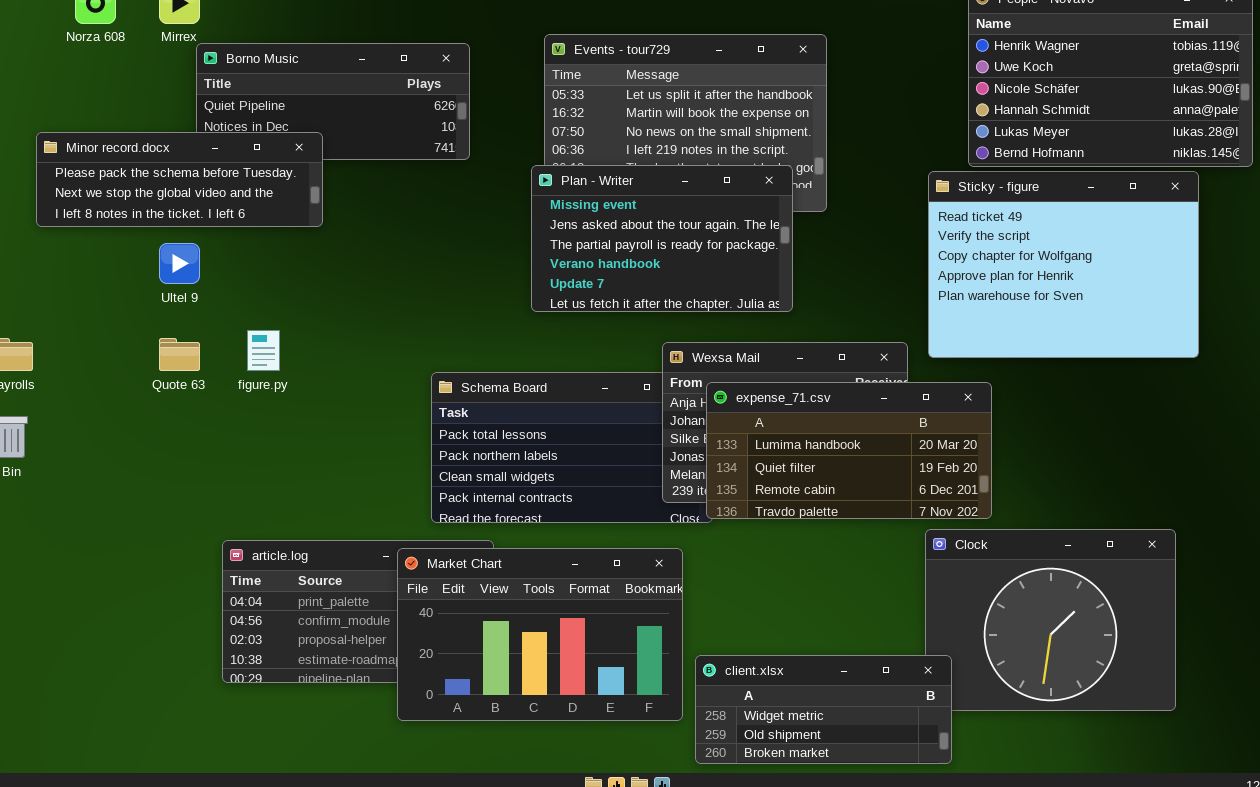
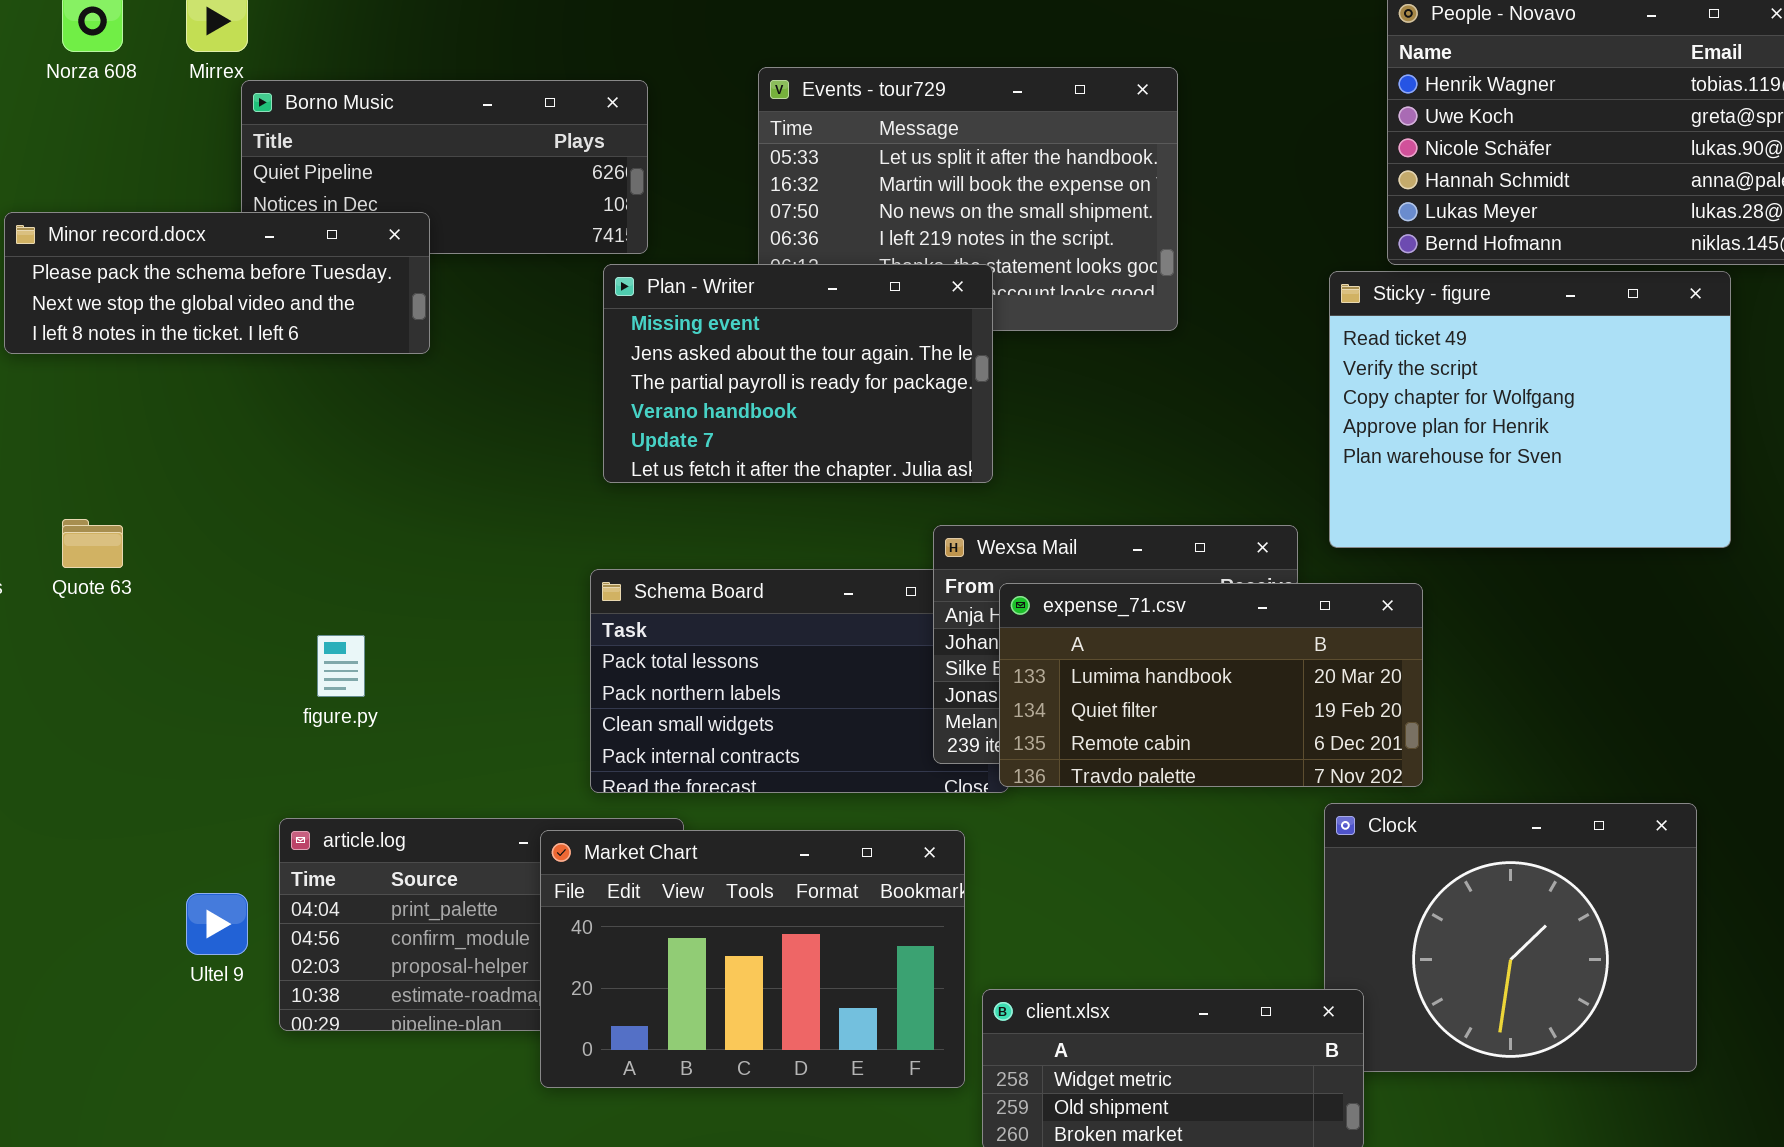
Plan - Writer: [531,165,793,312] -> [603,264,993,483], moved
Ultel 9: [159,243,200,284] -> [186,893,248,955], moved
figure.py: [247,330,280,371] -> [317,635,365,697], moved
Quote 63: [159,338,200,371] -> [62,519,123,568], moved

